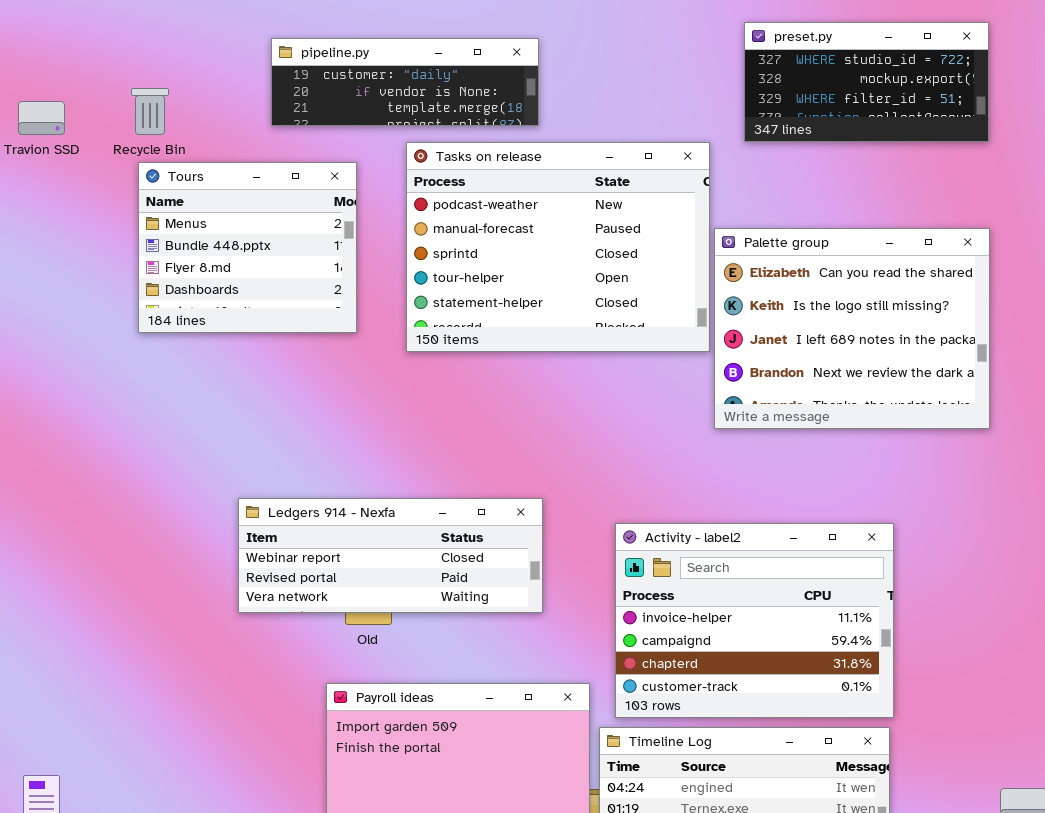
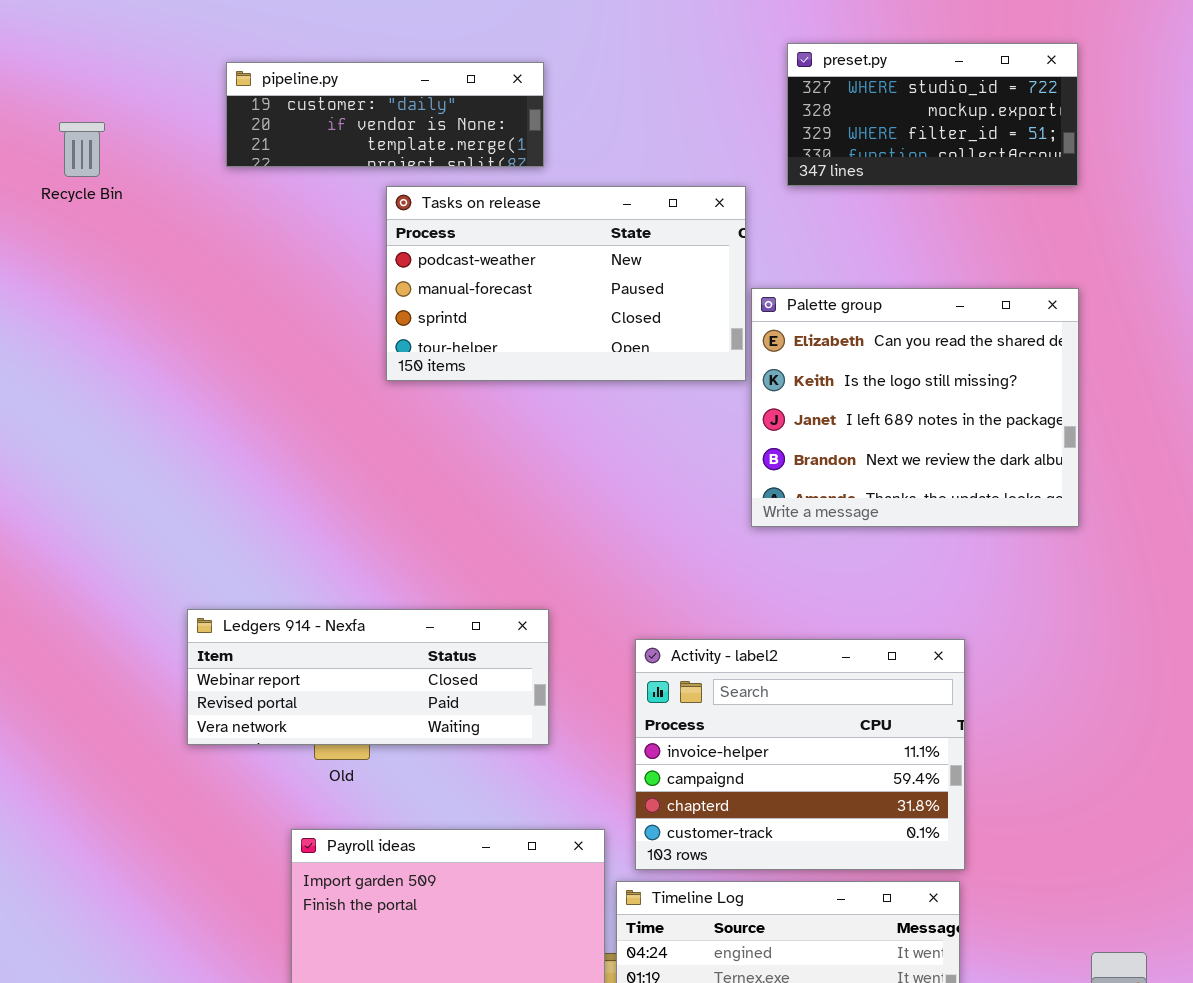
Tasks on release: [406,142,710,352] -> [386,186,746,381], resized
Tours: [138,162,357,333] -> none, closed

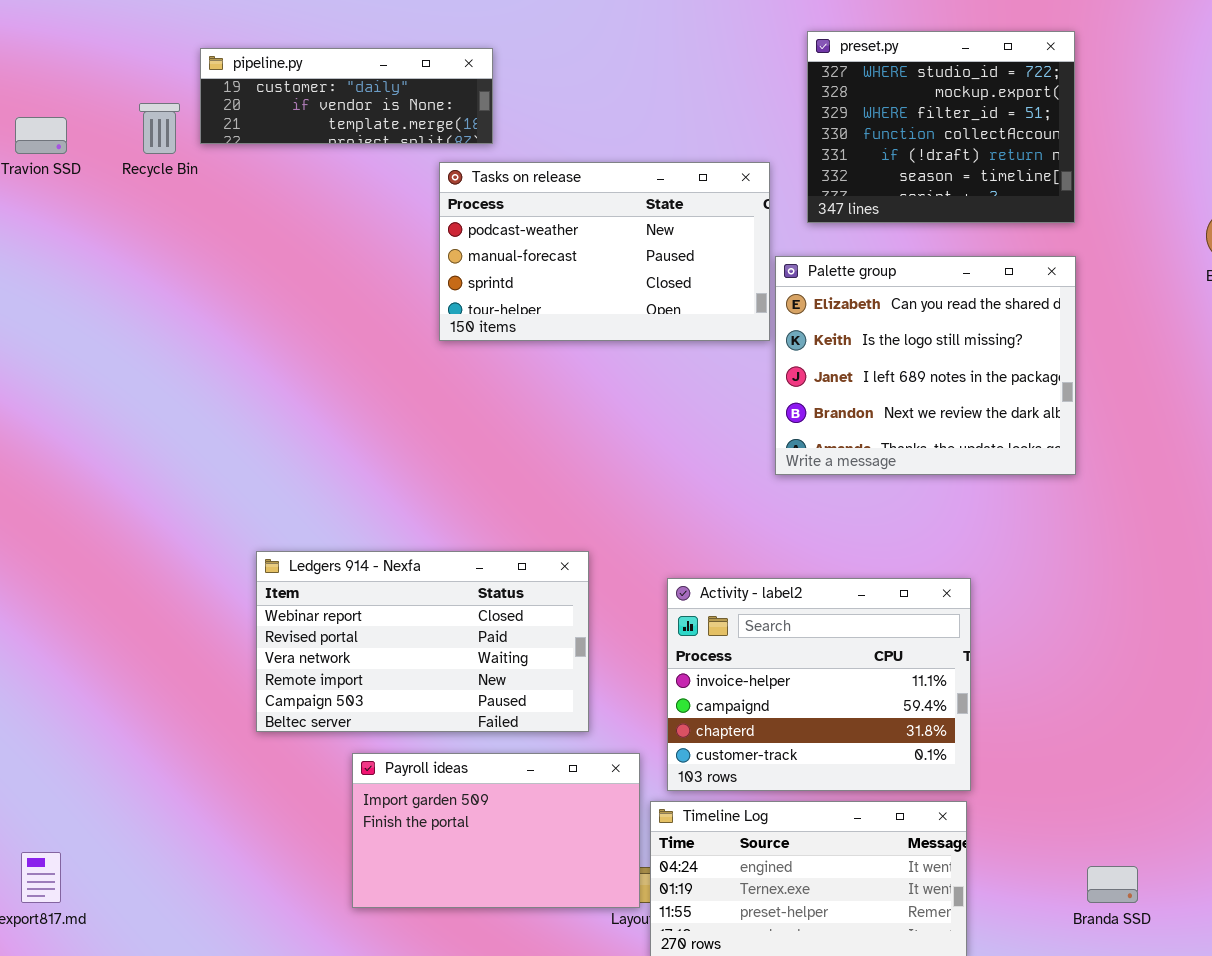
preset.py: [787,43,1078,186] -> [807,31,1075,223], resized
pipeline.py: [226,62,544,167] -> [200,48,493,144], moved
Ledgers 914 - Nexfa: [187,609,549,745] -> [256,551,589,732], resized

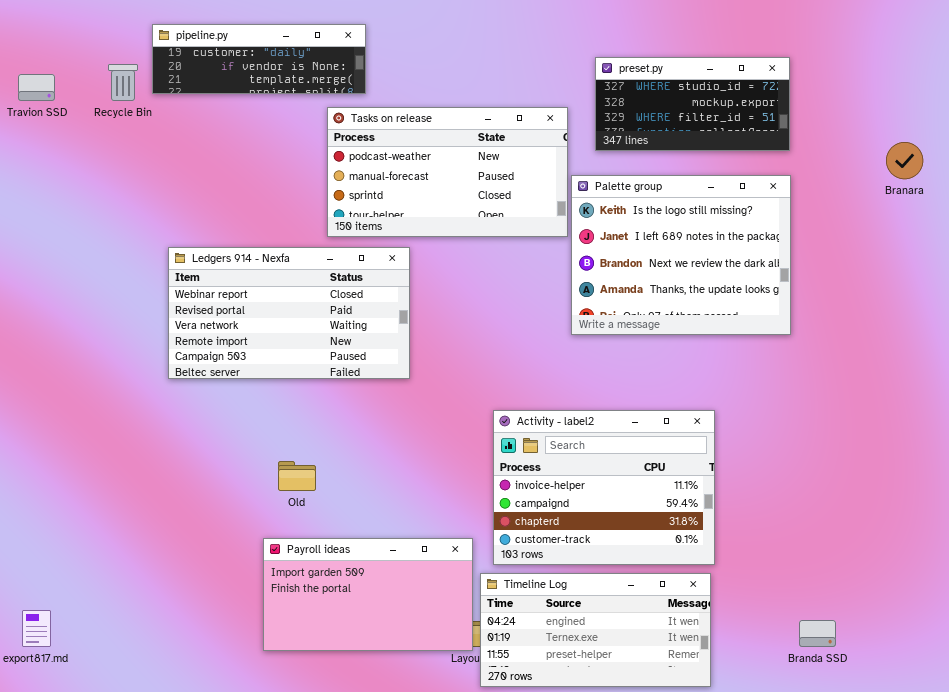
preset.py: [807,31,1075,223] -> [595,57,790,151], resized
Palette group: [775,256,1076,475] -> [571,175,791,335], scrolled down 1 row
Ledgers 914 - Nexfa: [256,551,589,732] -> [168,247,410,379], moved

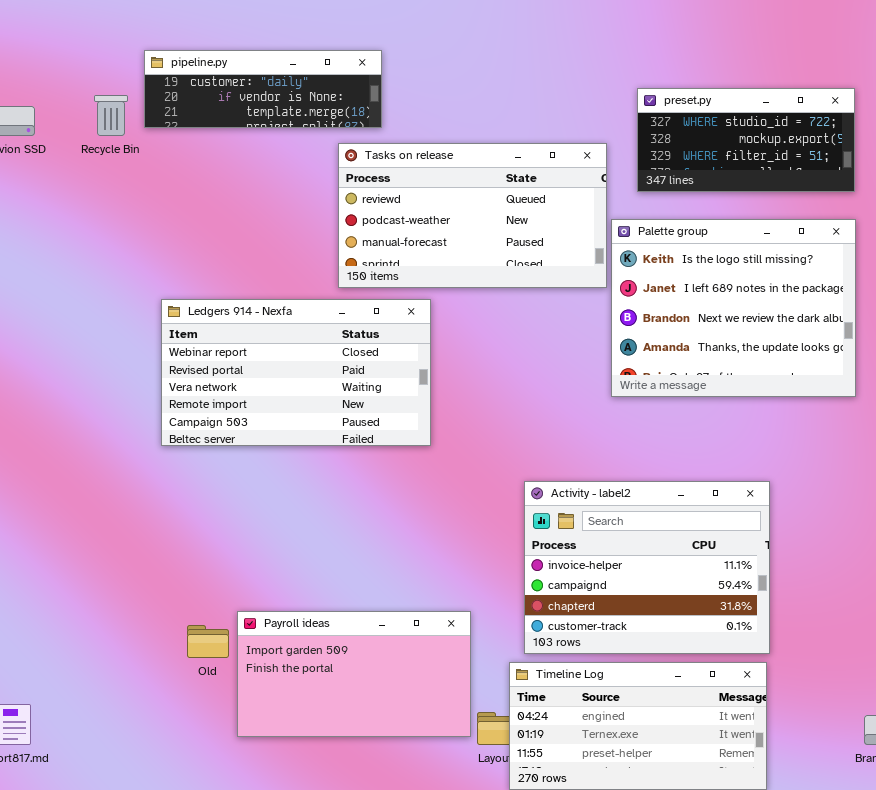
Tasks on release: [327,107,568,237] -> [338,143,607,288], scrolled up 1 row
Old: [278,461,316,491] -> [187,625,229,658], moved
Payroll ideas: [263,538,473,651] -> [237,611,471,737], moved

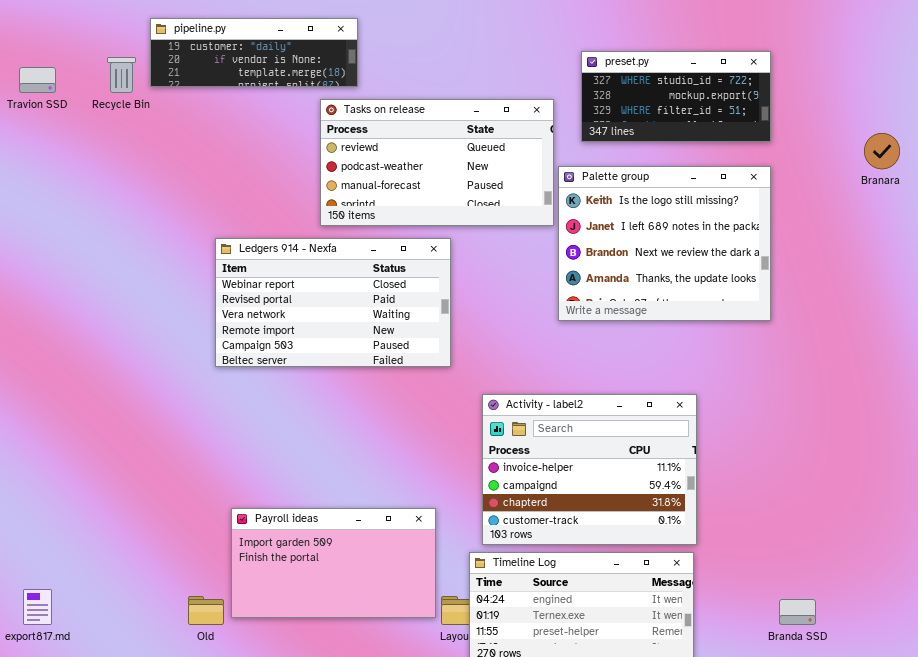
Ledgers 914 - Nexfa: [161,299,431,446] -> [215,238,451,367], moved
Old: [187,625,229,658] -> [188,596,224,625], moved

